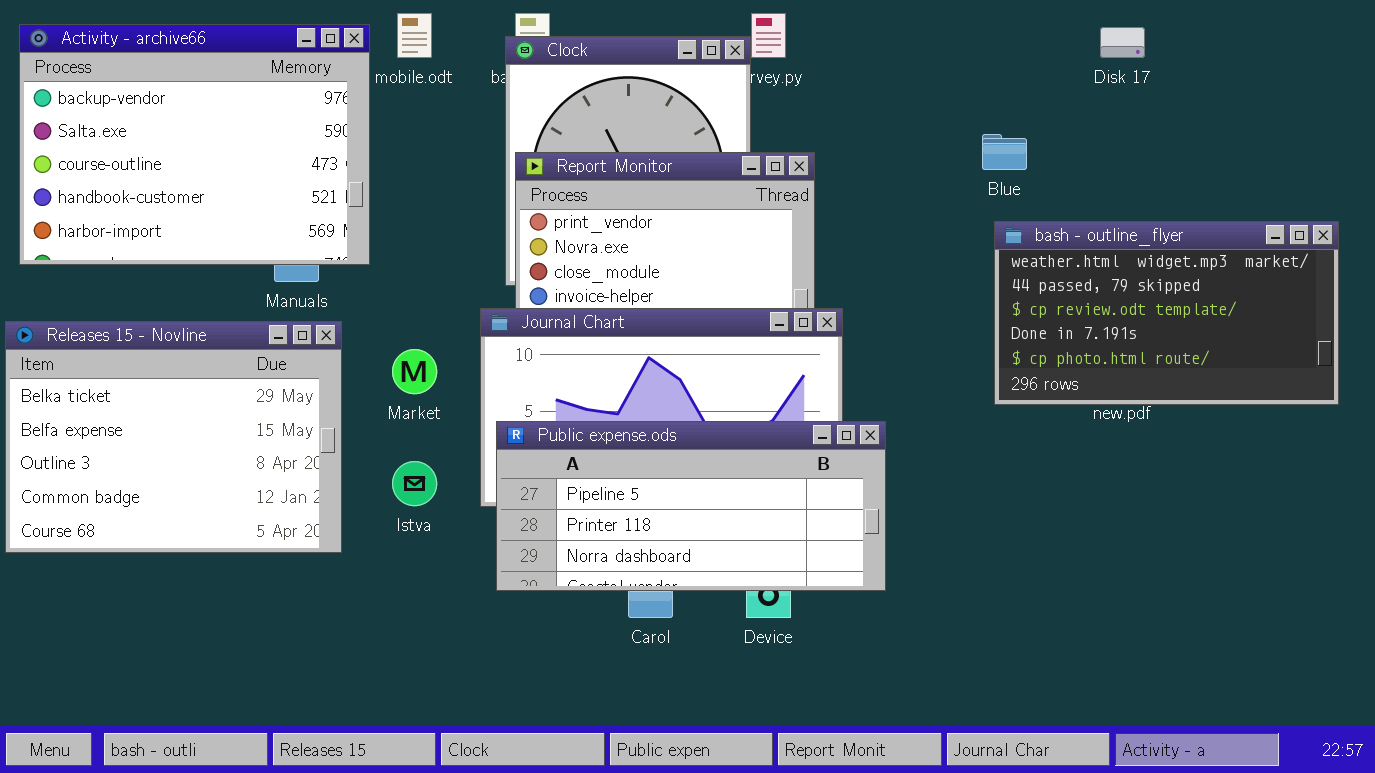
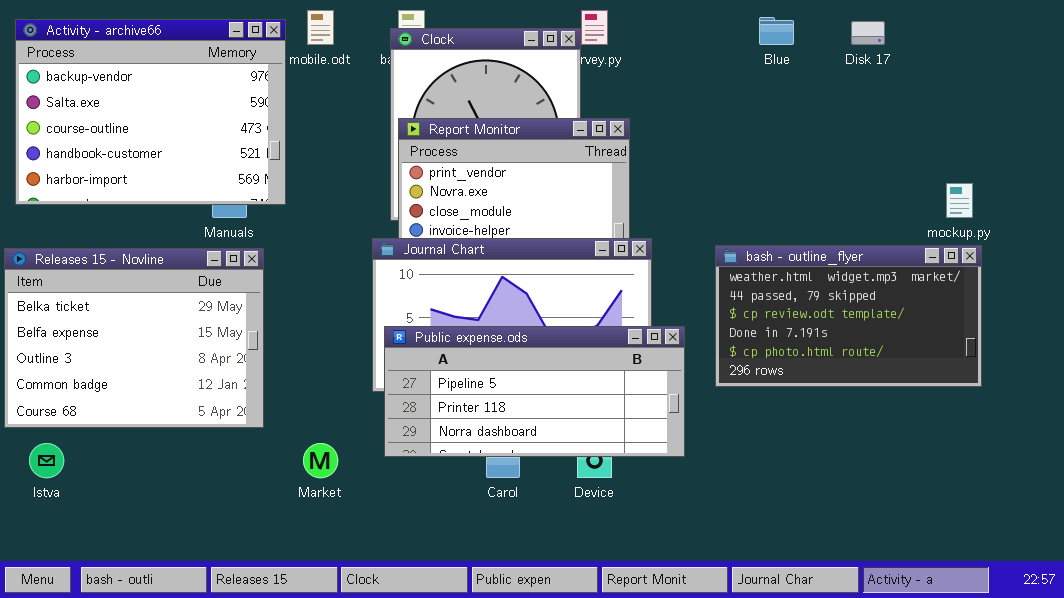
Blue: [982,134,1027,170] -> [759,17,794,45], moved
bash - outline_flyer: [994,221,1339,405] -> [715,245,982,387], moved
Market: [392,349,437,394] -> [303,443,338,478], moved
Istva: [392,461,437,506] -> [29,443,64,478], moved

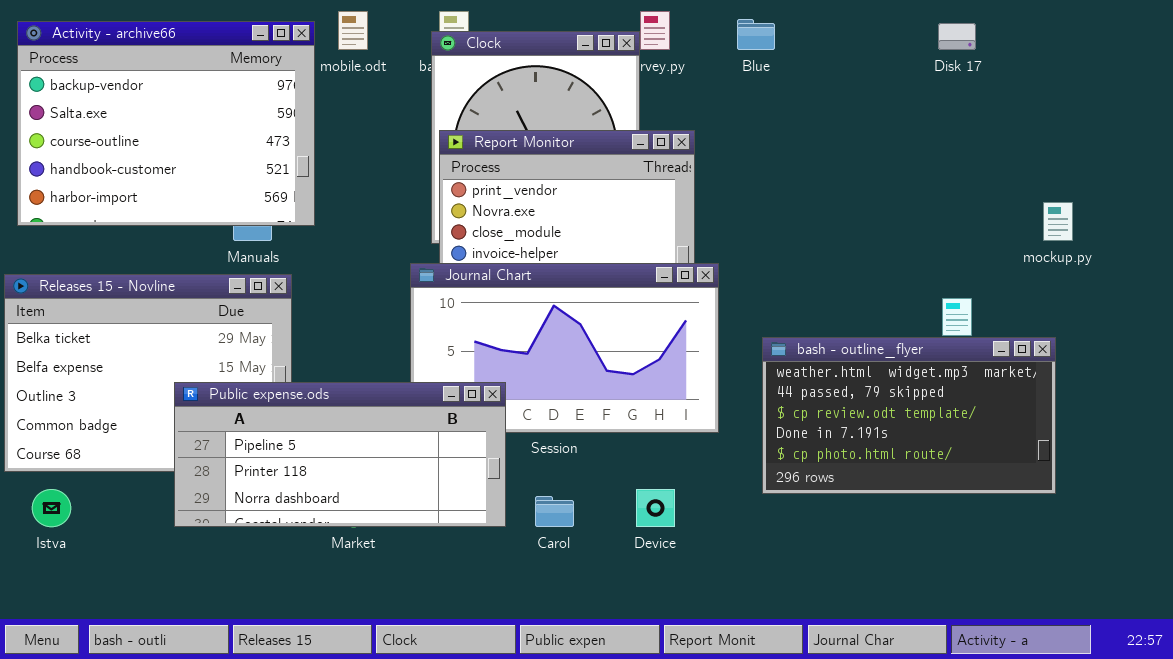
Blue: [759,17,794,45] -> [737,19,775,50], moved
bash - outline_flyer: [715,245,982,387] -> [762,337,1056,494], moved
Public expense.ods: [384,326,685,457] -> [174,382,506,527], moved

